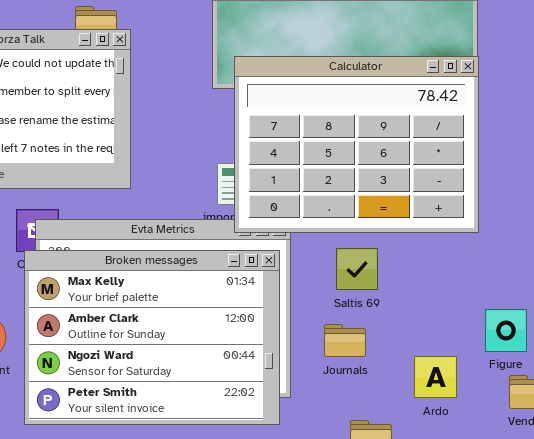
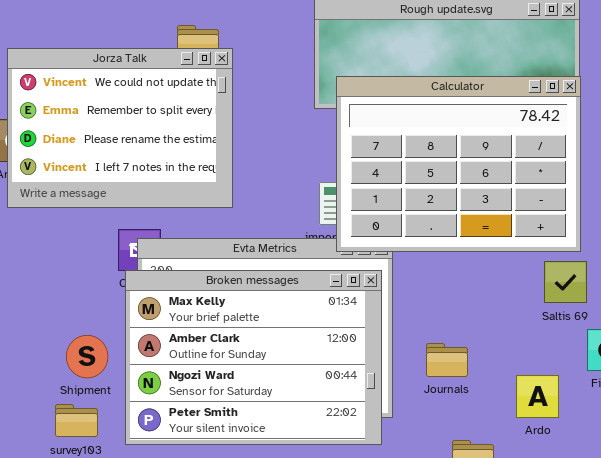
Saltis 69: [336,248,378,290] -> [544,261,587,303], moved

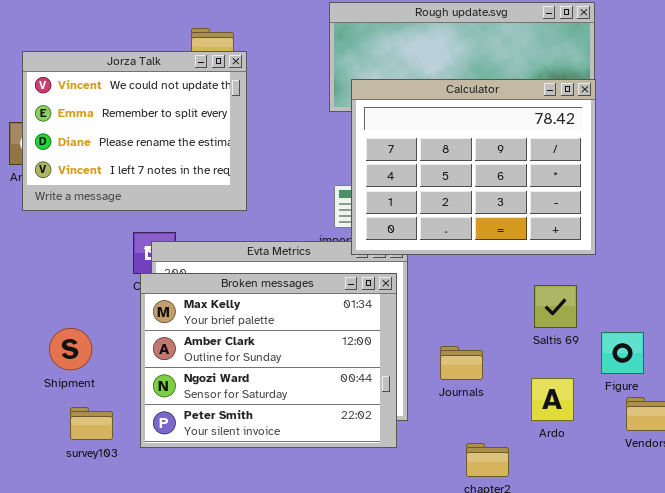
Saltis 69: [544,261,587,303] -> [534,285,577,328], moved
Shipment: [66,335,108,378] -> [49,328,92,370], moved

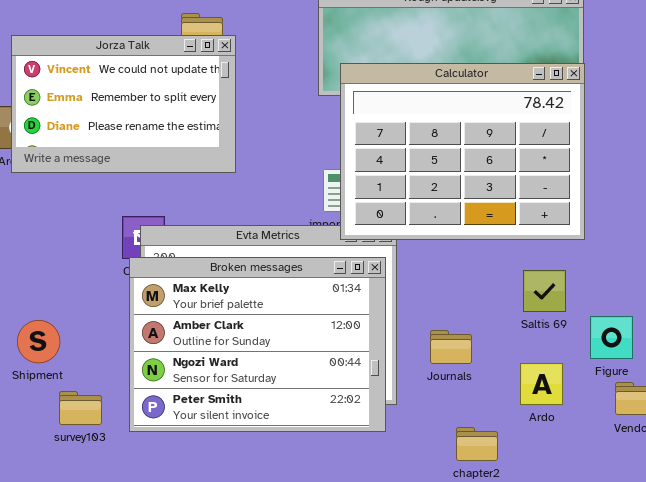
Jorza Talk: [22,51,247,211] -> [11,35,236,173], resized
Shipment: [49,328,92,370] -> [17,320,60,363], moved

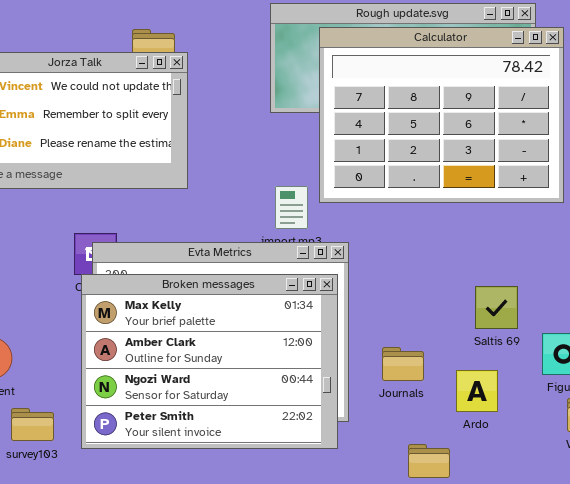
Calculator: [340,63,585,240] -> [319,27,564,203], moved
Ardo: [520,363,563,405] -> [456,370,498,412], moved

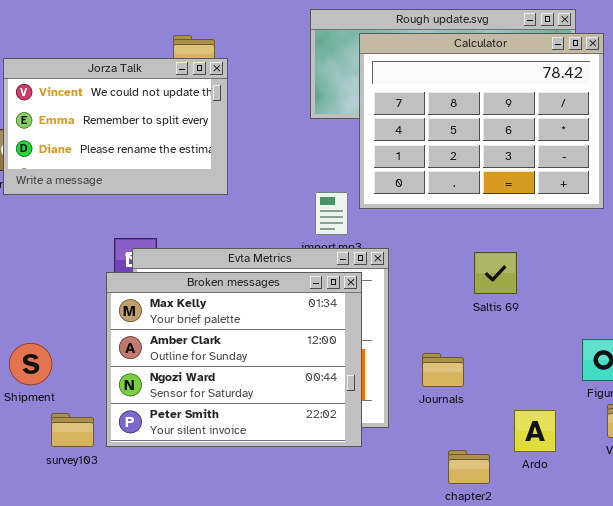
Broken messages: [81,274,338,449] -> [106,272,362,447], moved
Saltis 69: [475,286,518,329] -> [474,252,517,294], moved
Ardo: [456,370,498,412] -> [514,410,556,452], moved

